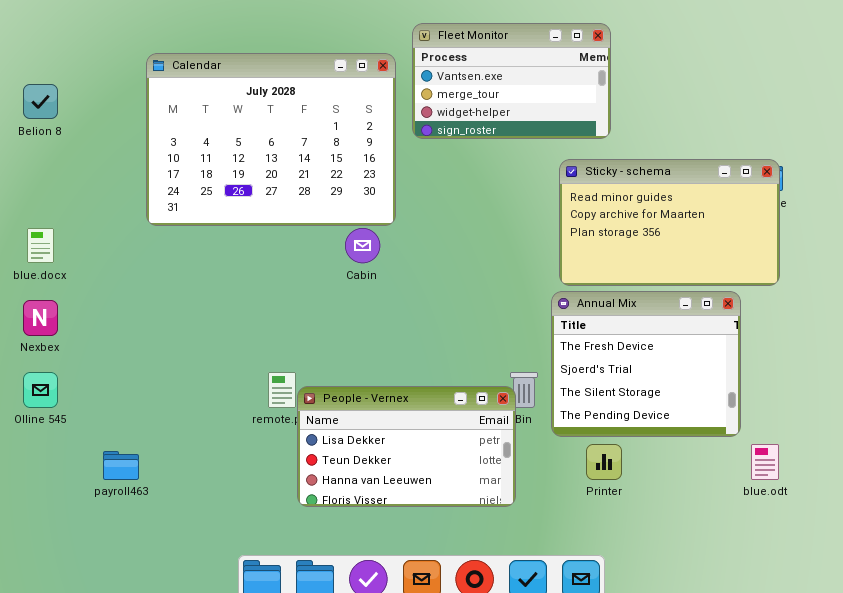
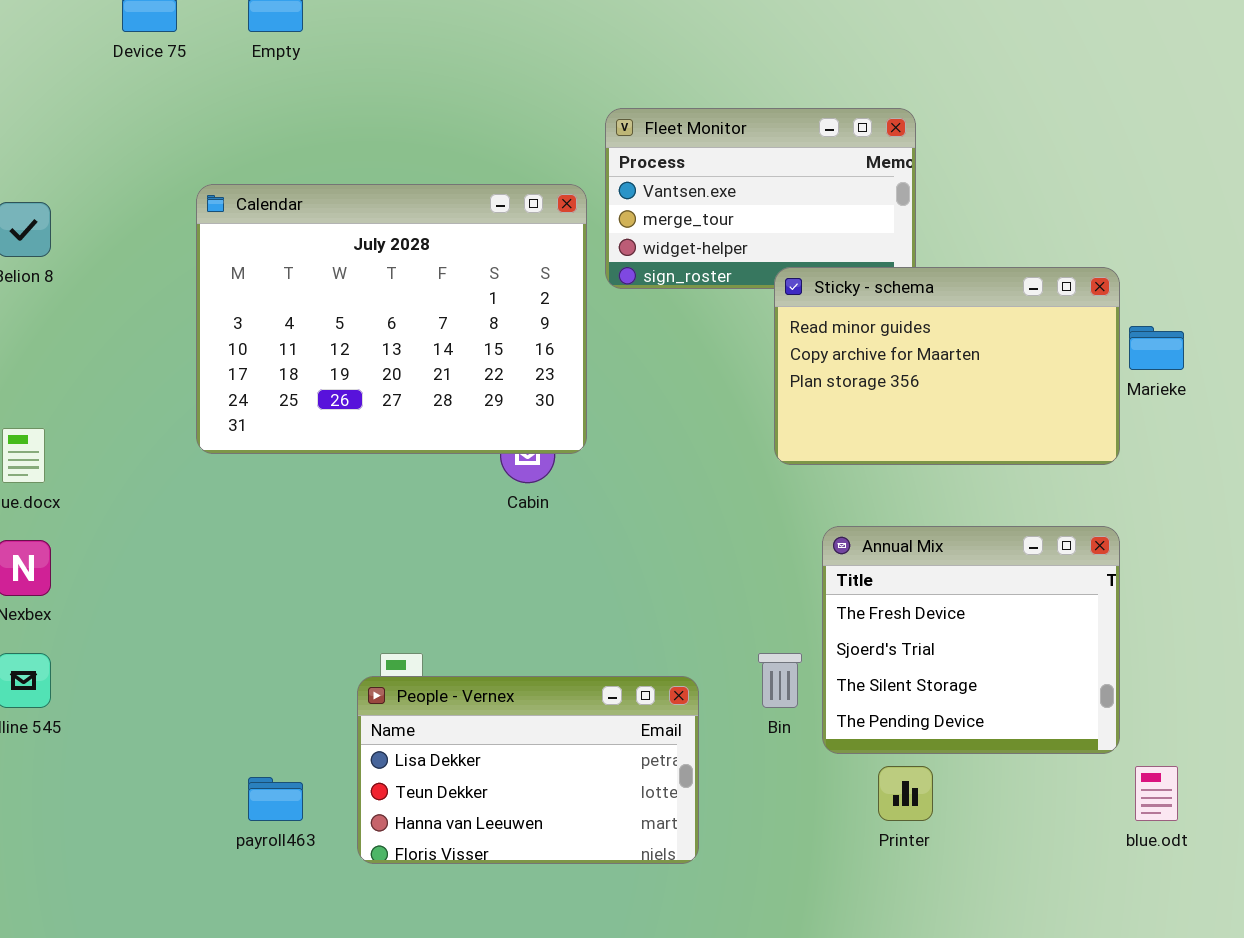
Calendar: [146,53,396,226] -> [196,184,587,454], moved
Sticky - schema: [559,159,780,286] -> [774,267,1120,465], moved
People - Vernex: [297,386,516,507] -> [357,676,699,864], moved
payroll463: [103,451,139,480] -> [248,777,303,821], moved

